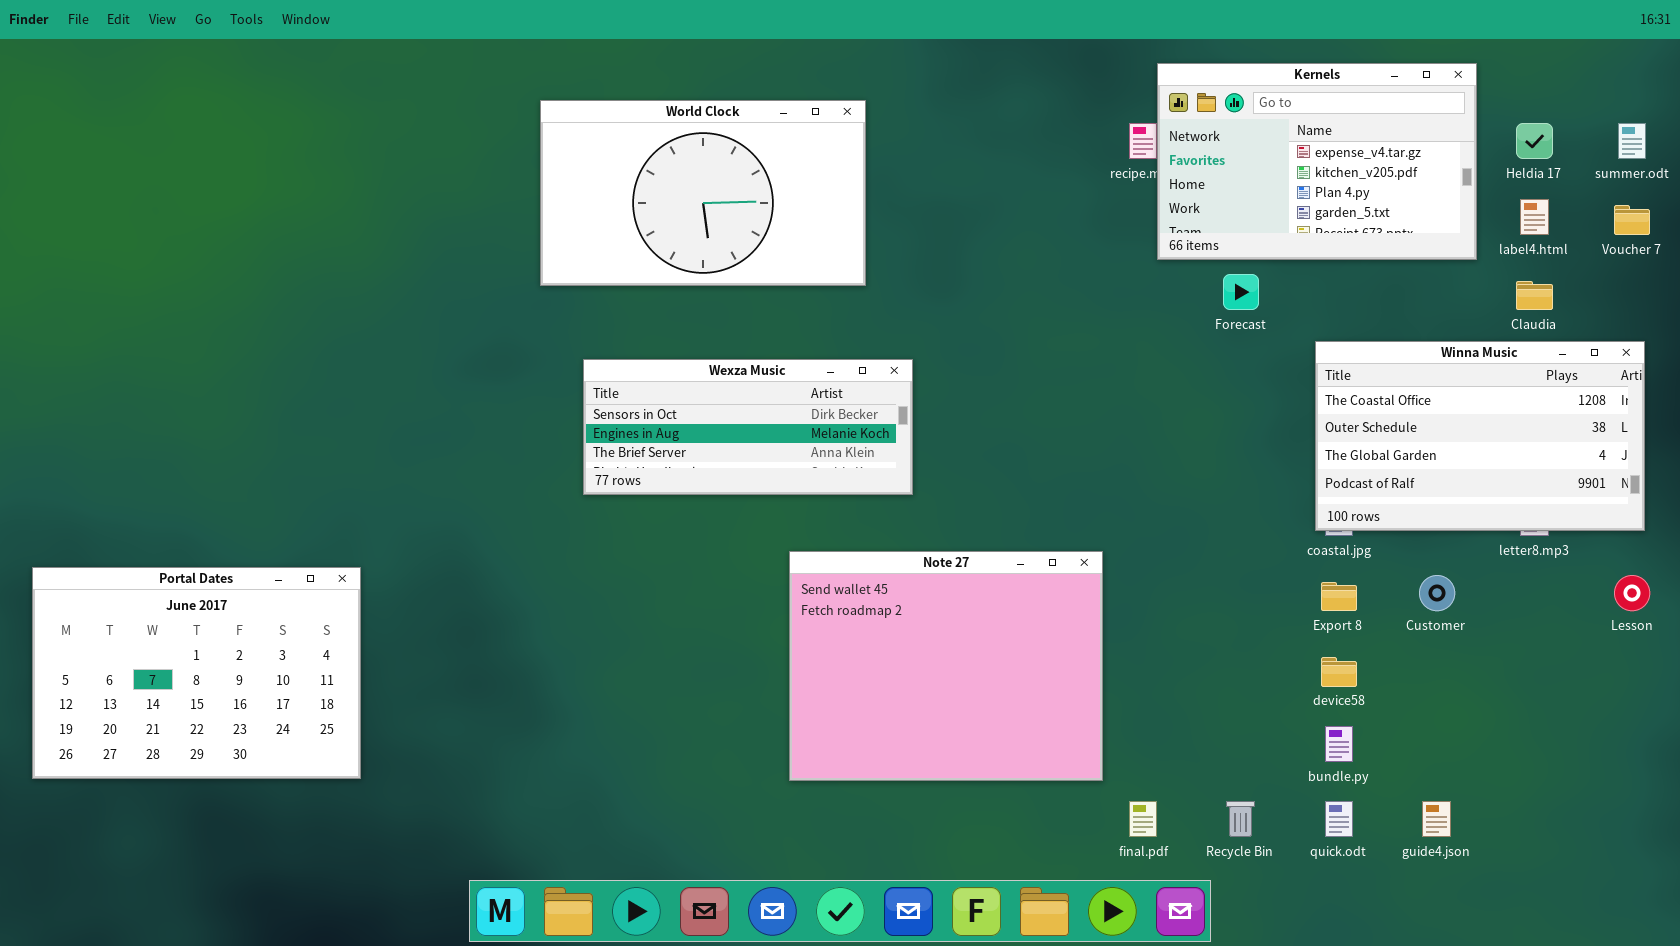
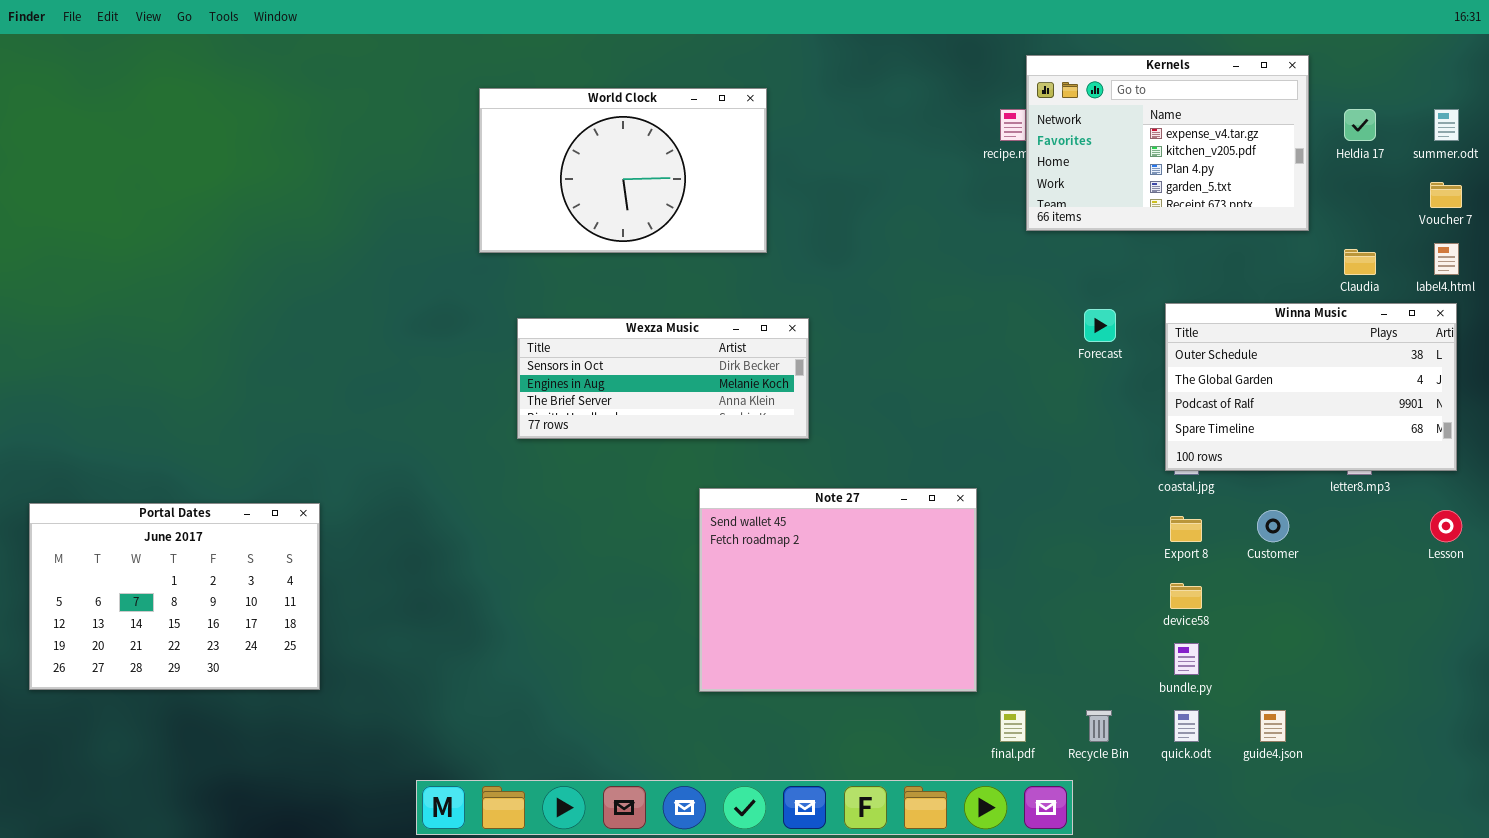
label4.html: [1520,199,1549,235] -> [1434,243,1459,275], moved
Forecast: [1223,274,1259,310] -> [1084,309,1116,342], moved
Winna Music: [1315,341,1645,531] -> [1165,303,1457,471], scrolled down 1 row

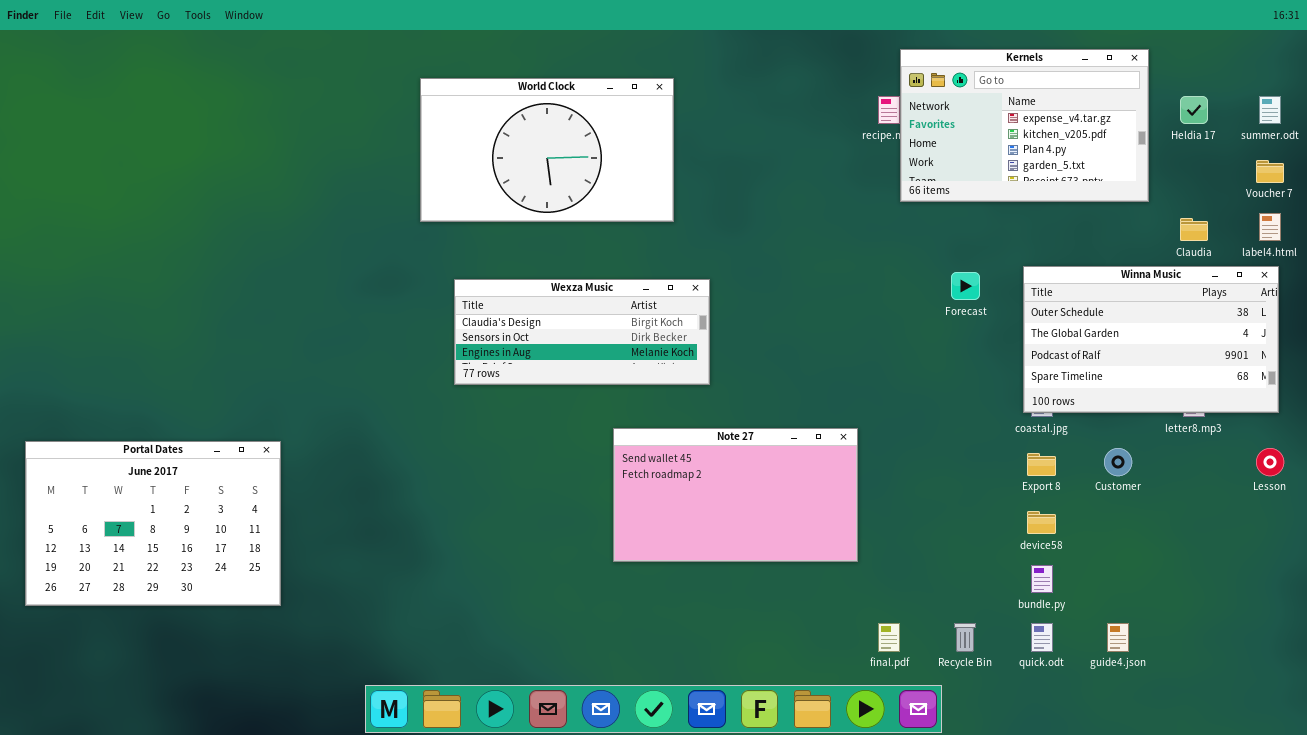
Wexza Music: [517,318,809,439] -> [454,279,710,385], scrolled up 1 row
Note 27: [699,488,977,692] -> [613,428,858,562], resized

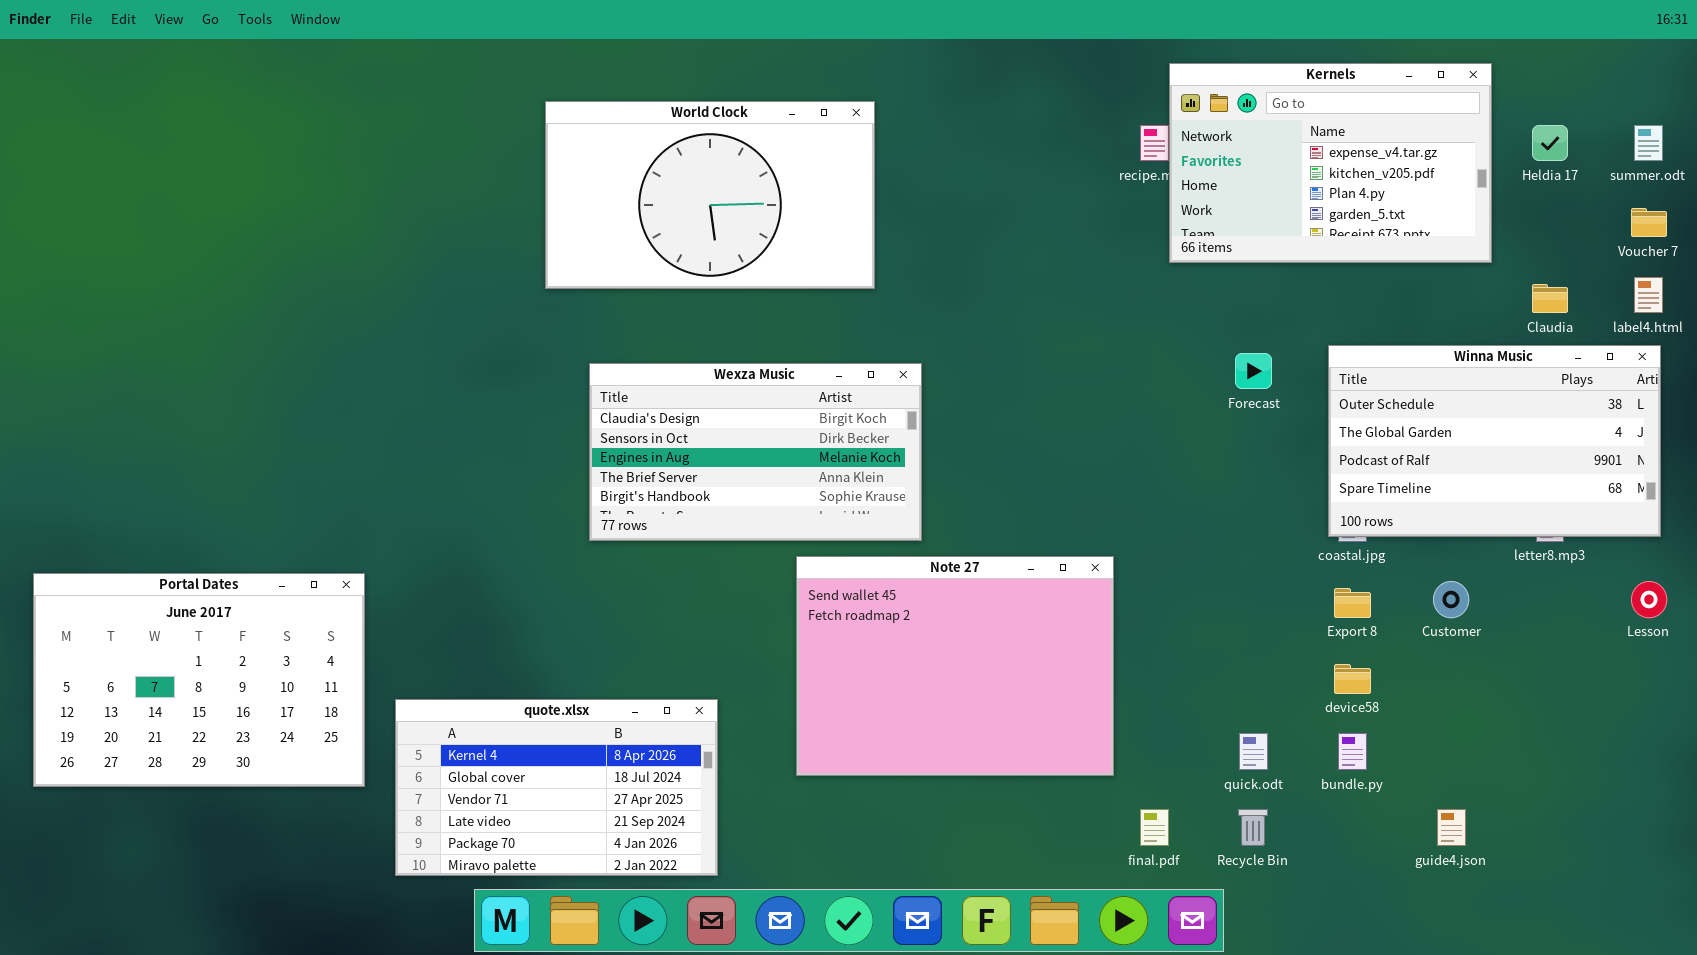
Wexza Music: [454,279,710,385] -> [589,363,922,541], resized
Note 27: [613,428,858,562] -> [796,556,1114,776], resized
quote.xlsx: none -> [395,699,718,876], opened
quick.odt: [1031,623,1053,652] -> [1239,733,1268,770], moved

